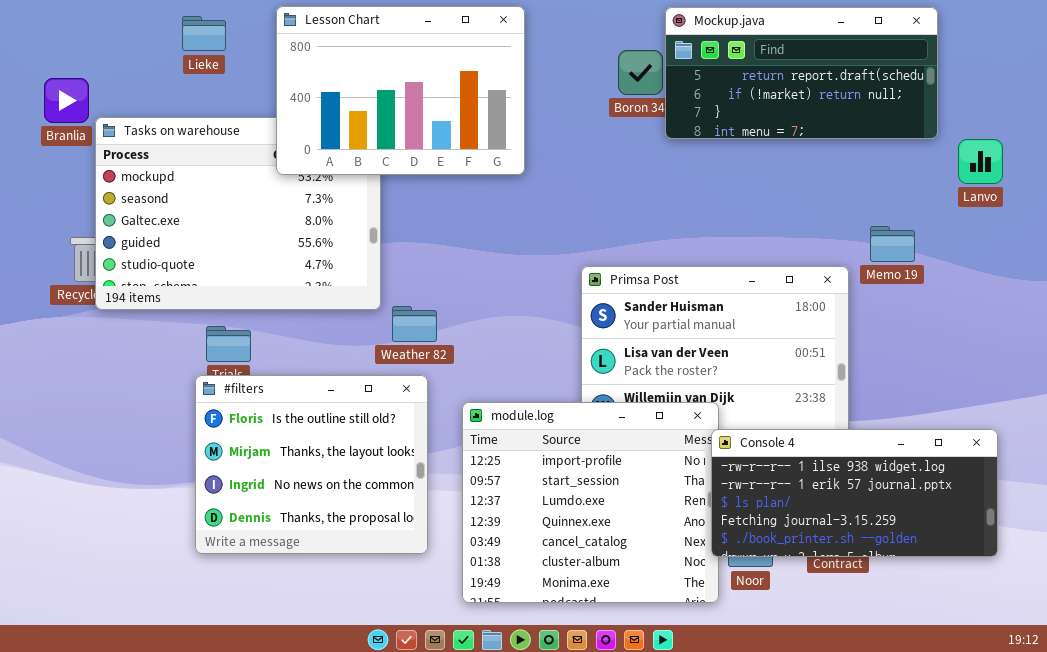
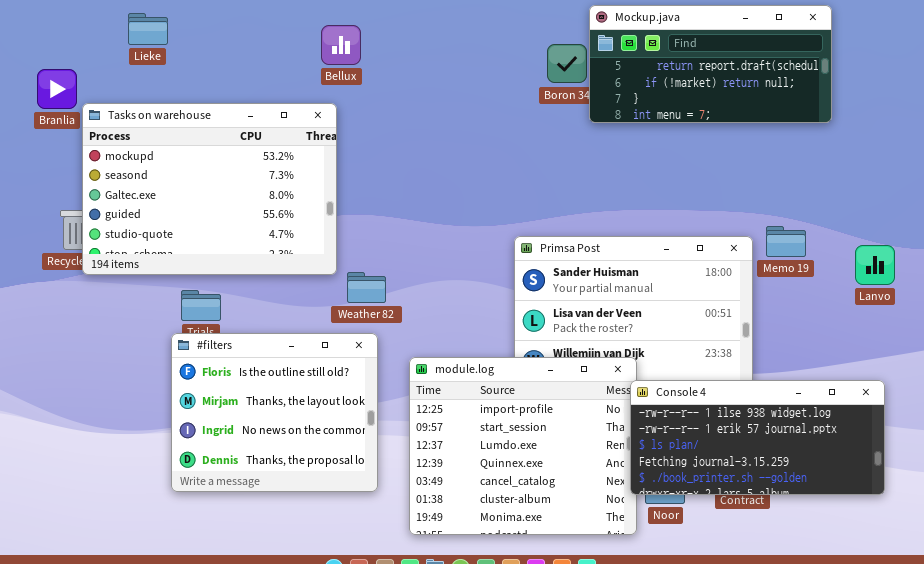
Lesson Chart: [276,6,525,175] -> none, closed
Lieke: [182,16,226,51] -> [128,13,168,45], moved
Lanvo: [958,139,1003,184] -> [855,245,895,285], moved
Memo 19: [870,226,915,262] -> [766,226,806,257], moved

